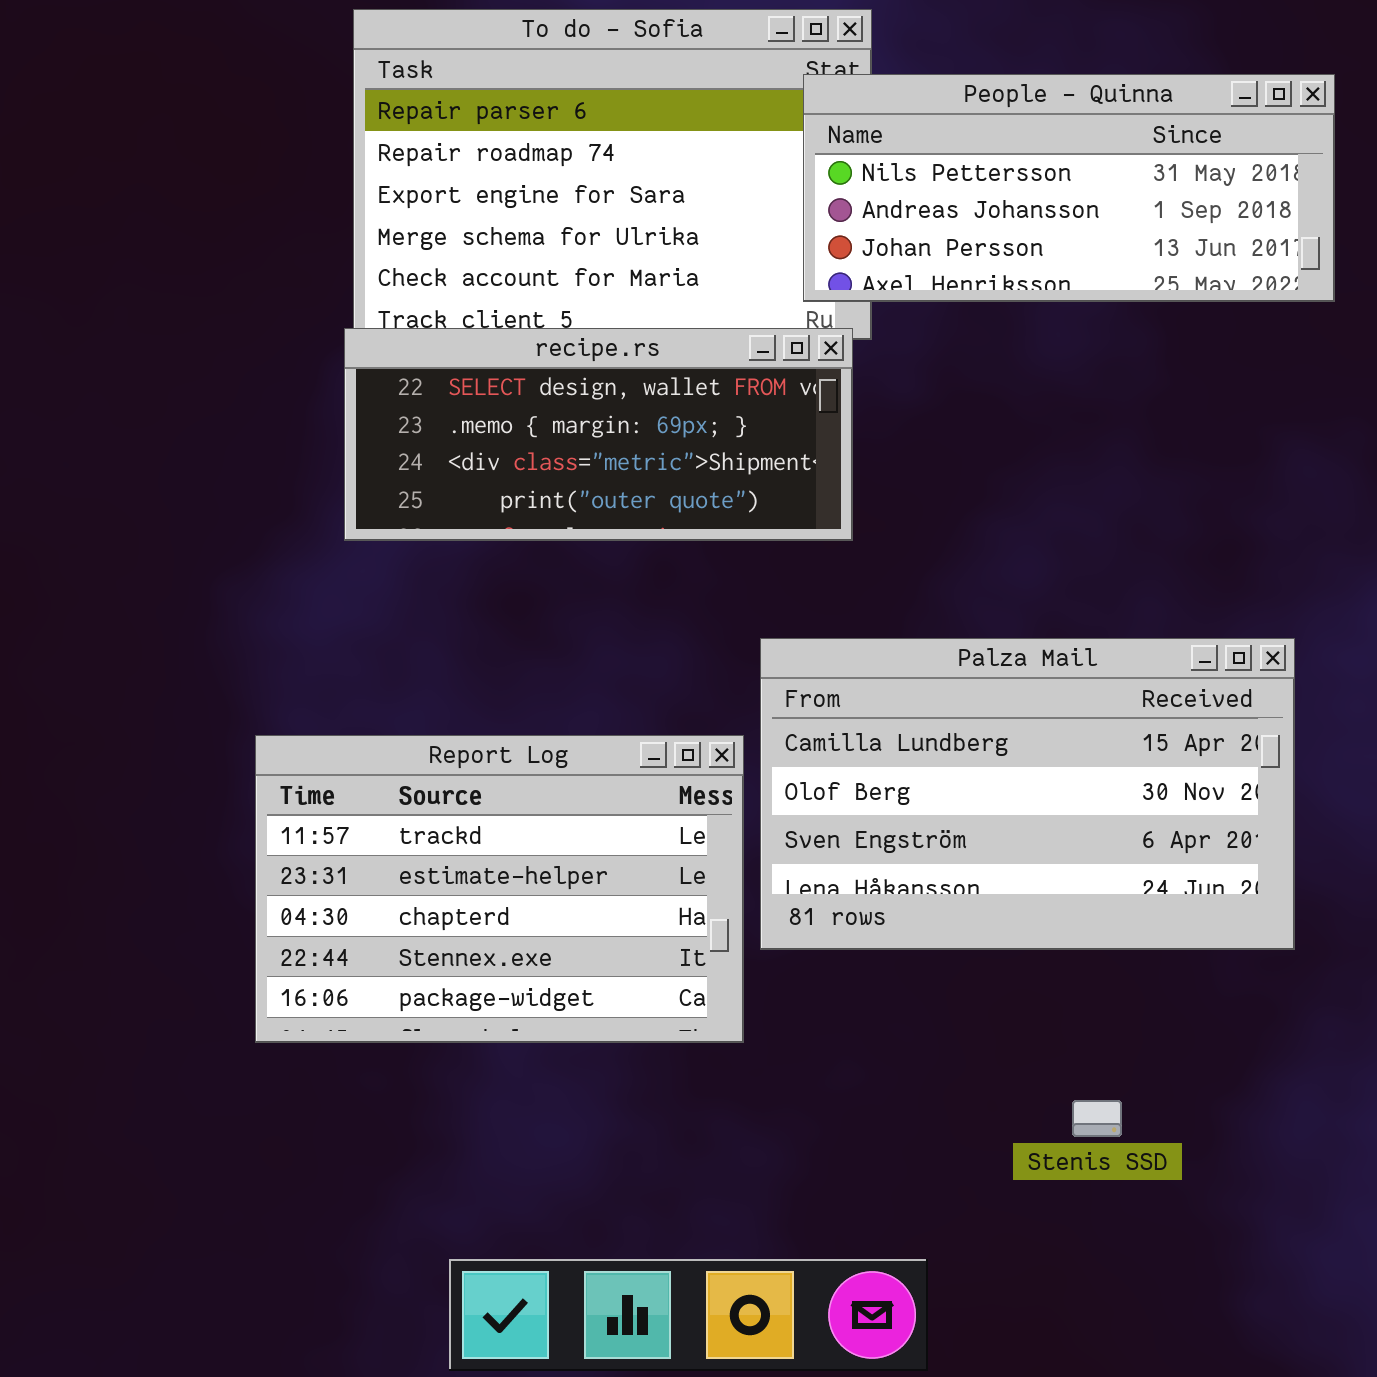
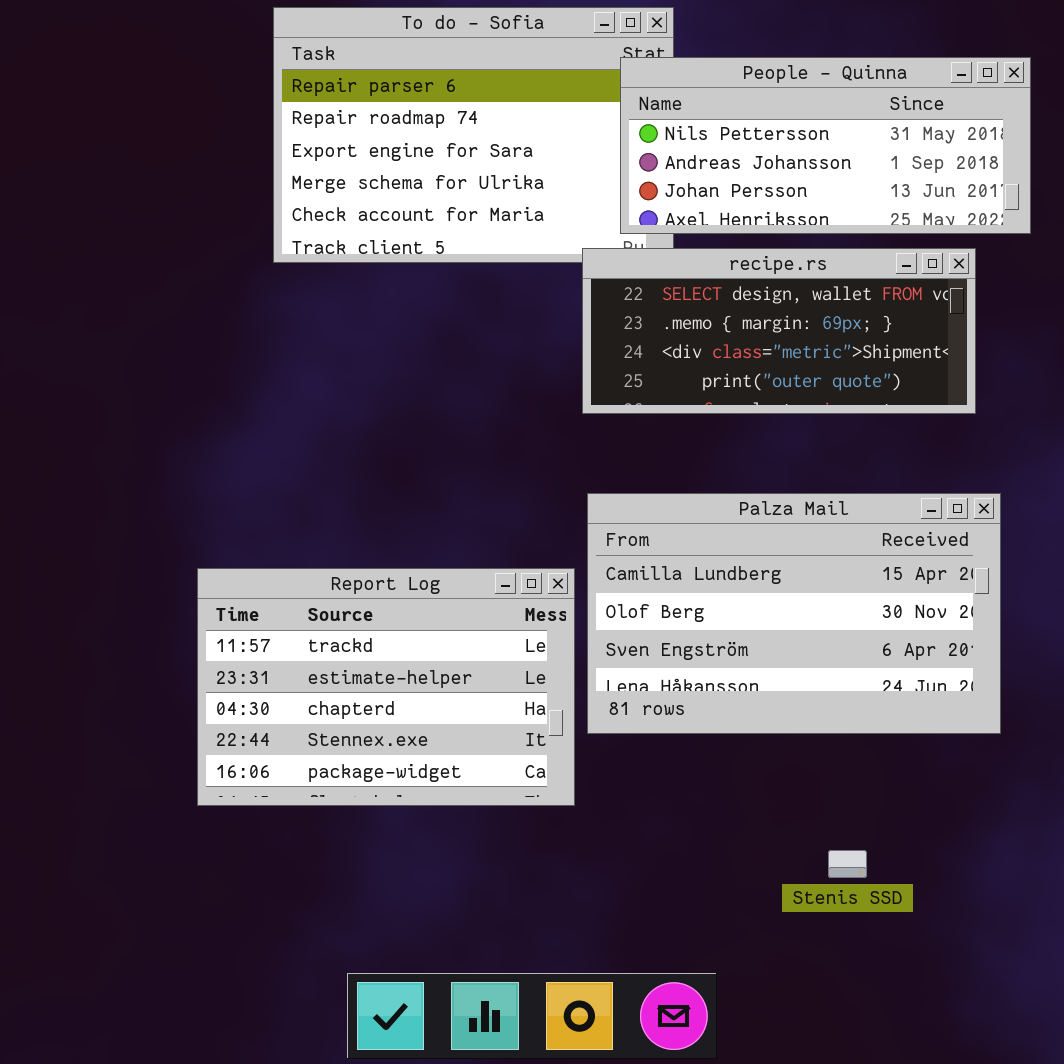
recipe.rs: [344,328,853,541] -> [582,248,976,414], moved

